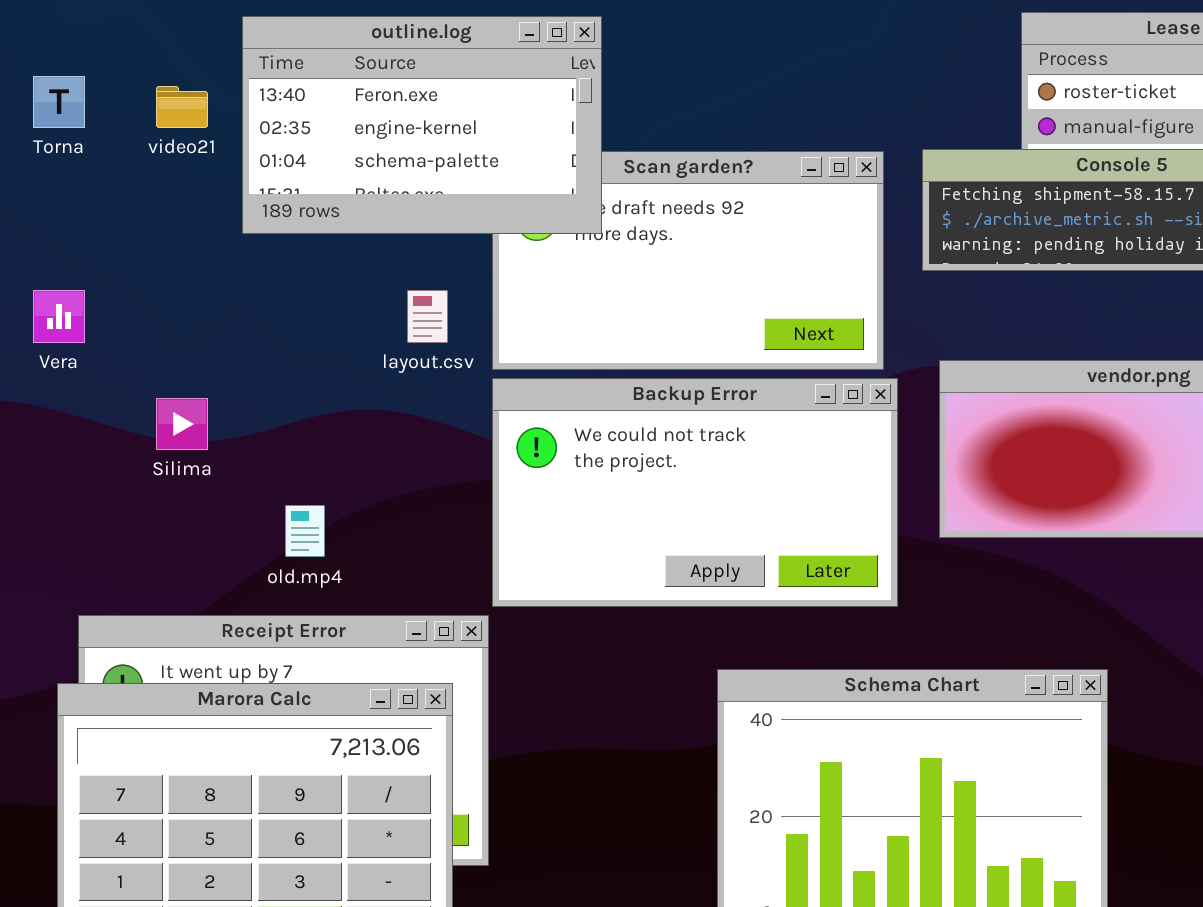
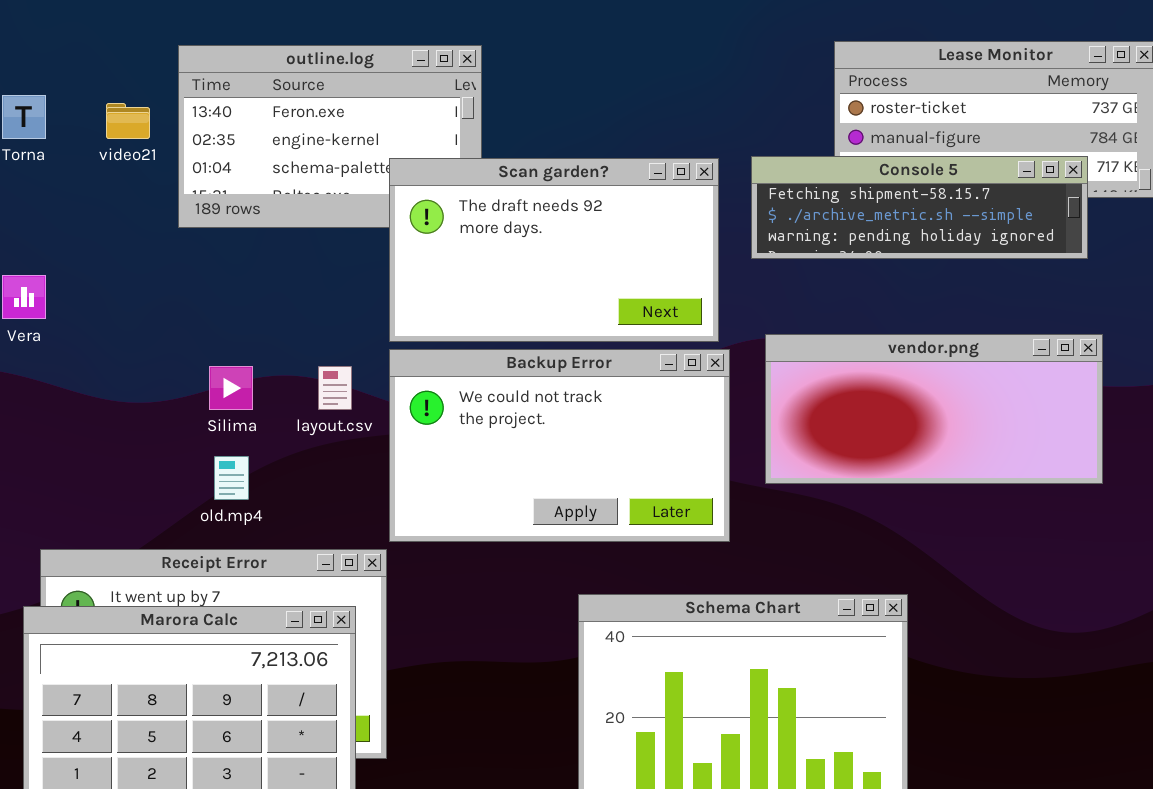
Scan garden?: [492,151,884,370] -> [389,158,719,342], raised
layout.csv: [407,290,448,343] -> [318,366,352,410], moved
Silima: [156,398,208,450] -> [209,366,253,410], moved

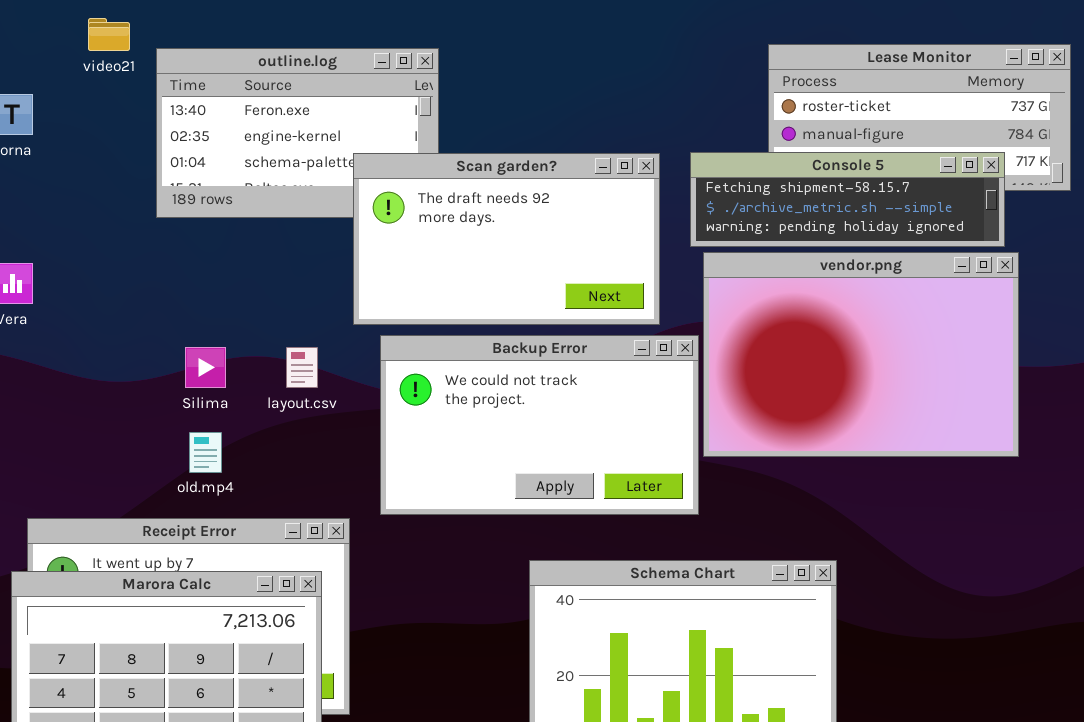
video21: [106,103,150,139] -> [88,18,130,51], moved
vendor.png: [765,334,1103,484] -> [703,252,1019,457], resized
Backup Error: [389,349,730,542] -> [380,335,699,515], moved

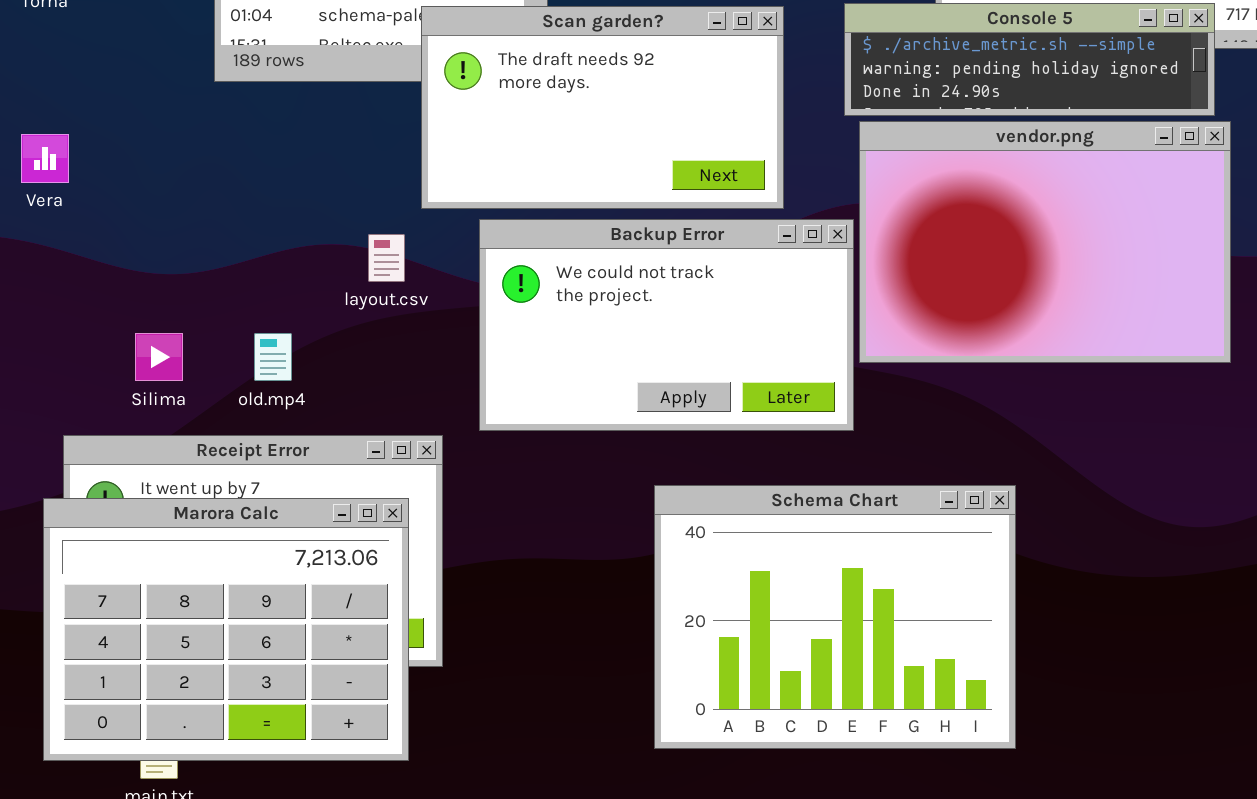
Console 5: [690,152,1005,247] -> [844,3,1215,116], scrolled down 1 row
Scan garden?: [353,153,660,325] -> [421,6,784,209], moved
Silima: [185,347,226,388] -> [135,333,183,381], moved

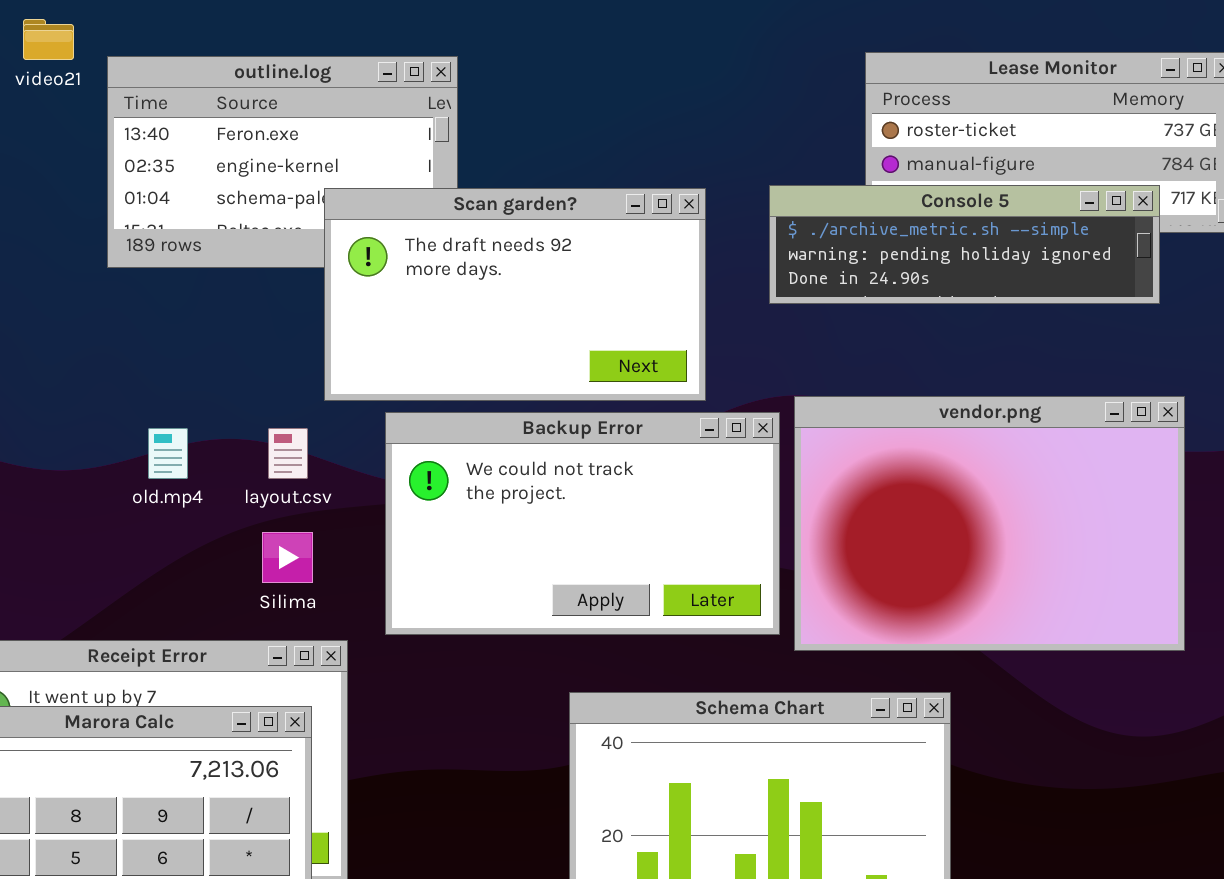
vendor.png: [859,121,1231,363] -> [794,396,1185,651], moved
Silima: [135,333,183,381] -> [262,532,313,583], moved
old.mp4: [254,333,292,381] -> [148,428,188,479], moved

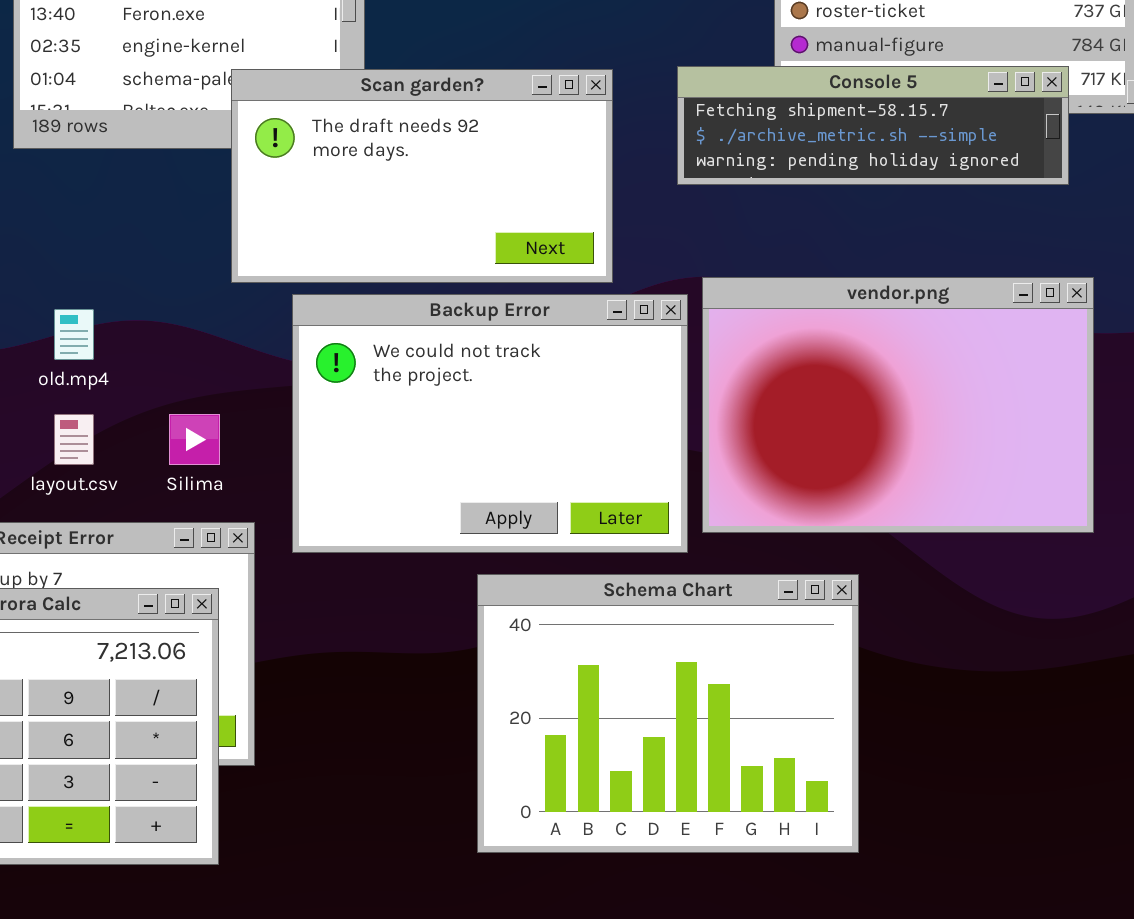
Console 5: [769,185,1160,304] -> [677,66,1069,185], scrolled up 1 row
Backup Error: [385,412,780,635] -> [292,294,688,553], resized
layout.csv: [268,428,308,479] -> [54,414,94,465], moved

